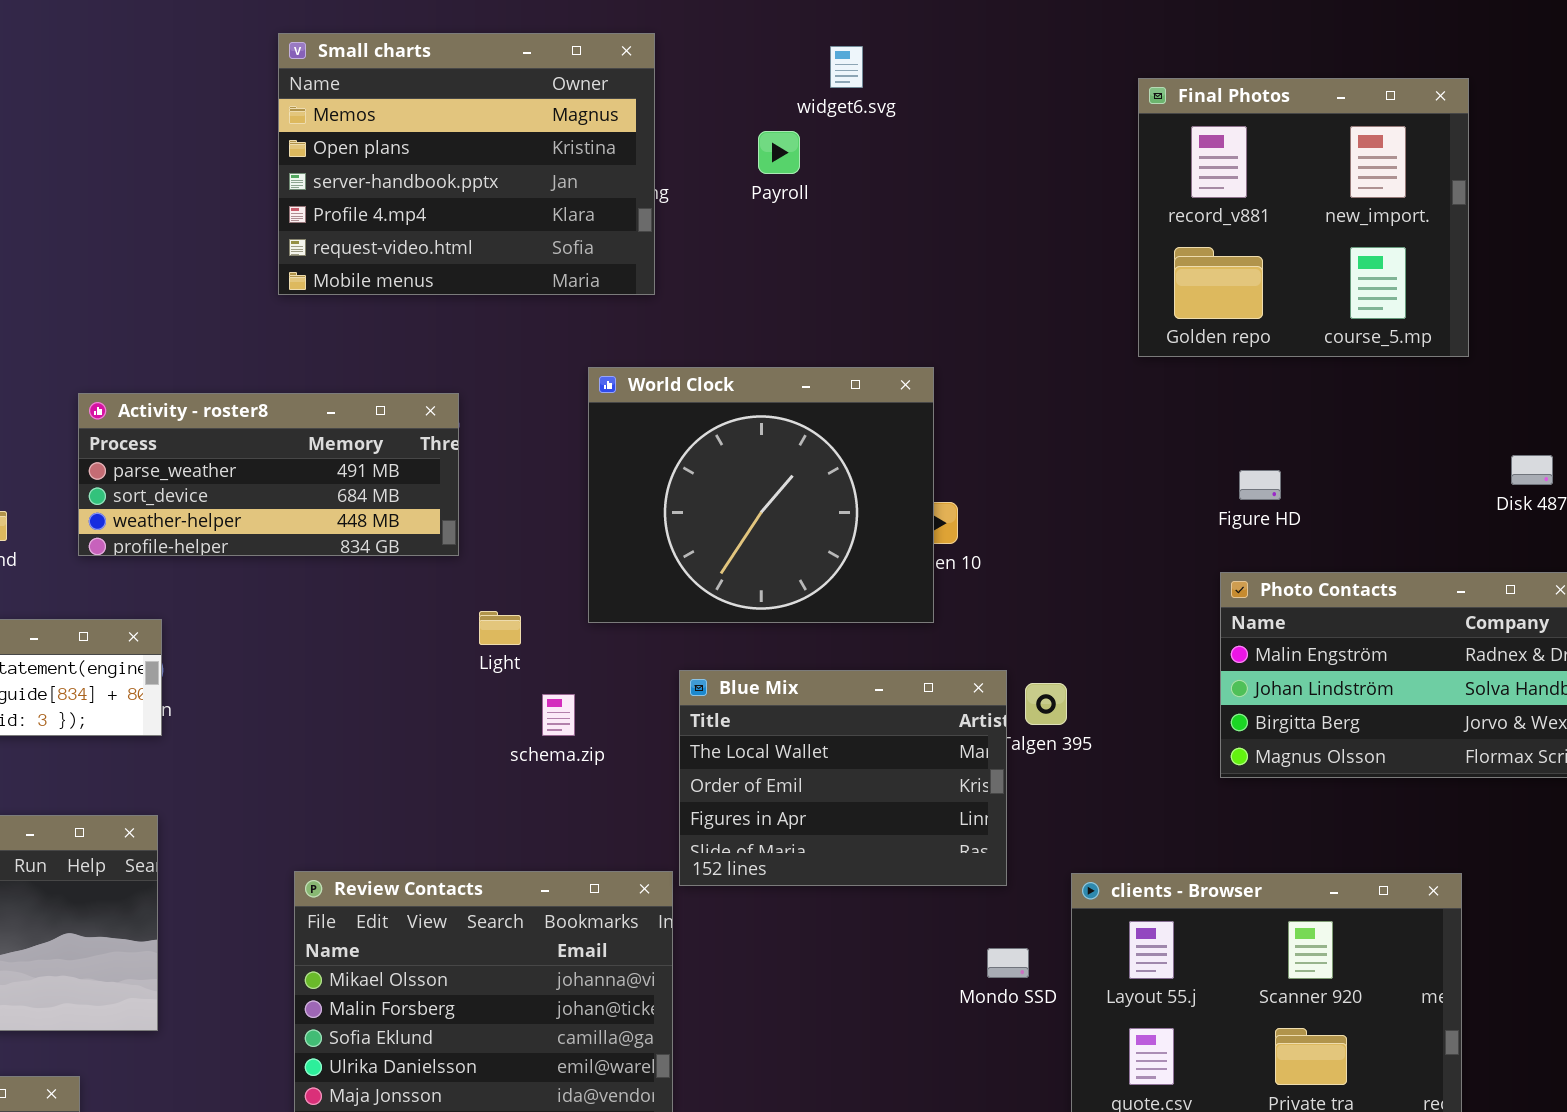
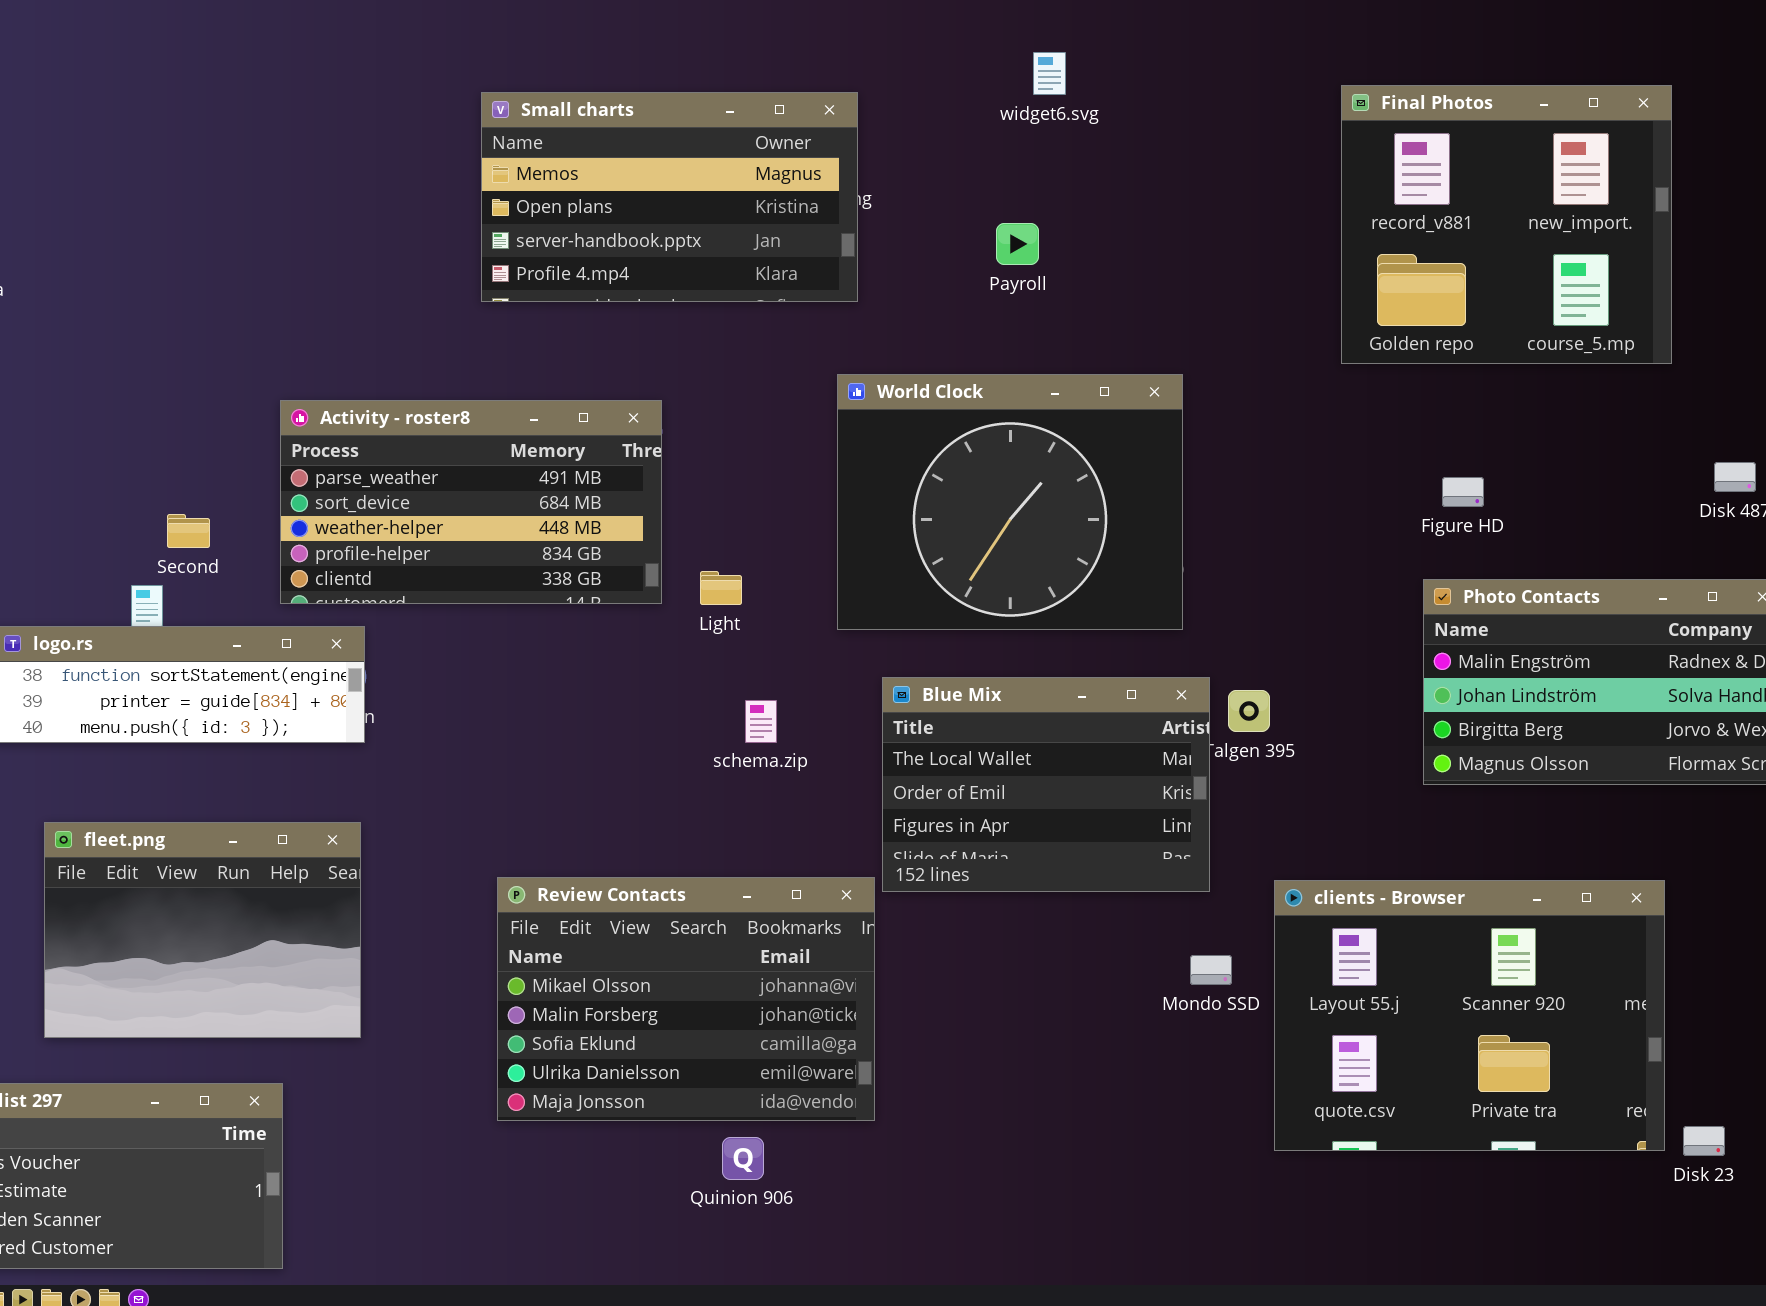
Small charts: [278,33,655,295] -> [481,92,858,302], resized
Payroll: [758,131,800,174] -> [996,223,1039,265], moved
World Clock: [588,367,934,623] -> [837,374,1183,630], moved
Activity - roster8: [78,393,459,556] -> [280,400,662,604], resized
Light: [479,611,521,645] -> [700,571,742,605], moved

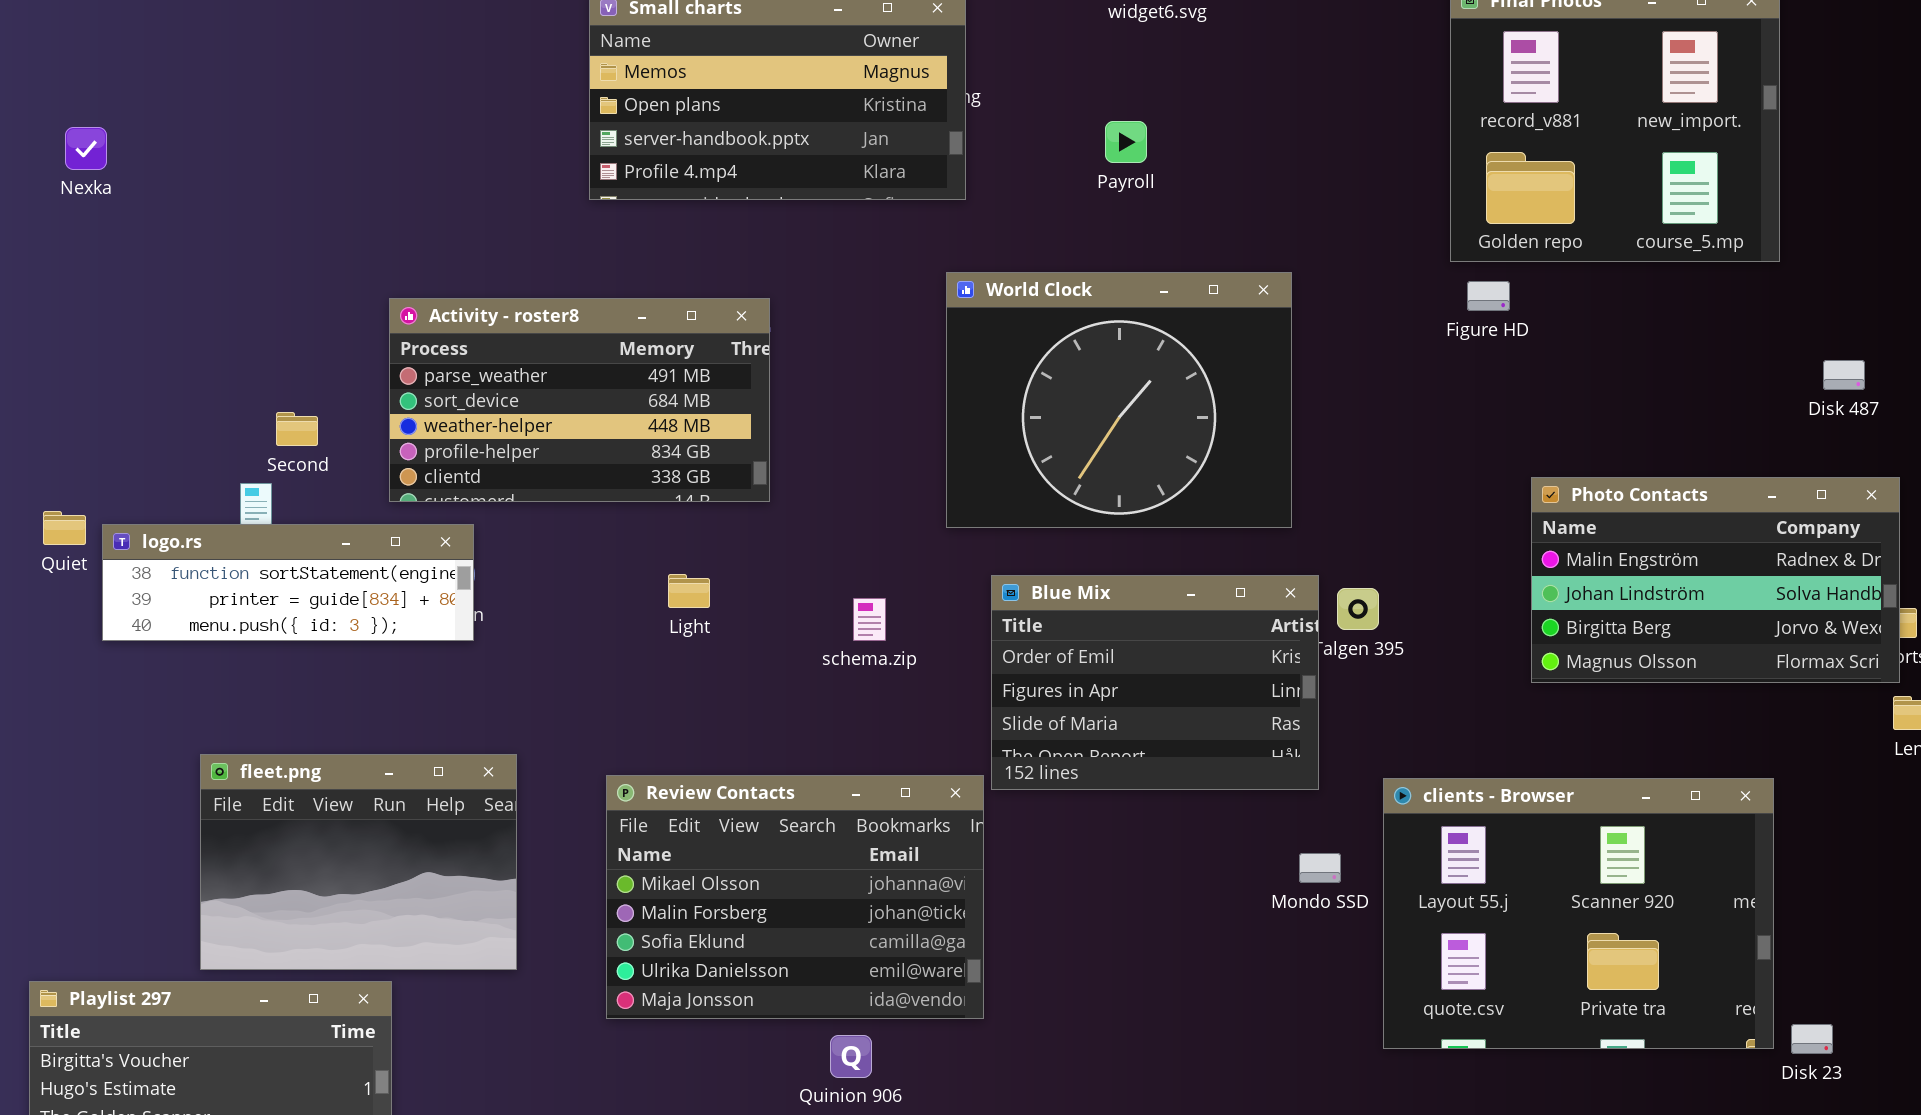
Figure HD: [1442,477,1484,507] -> [1467,281,1510,311], moved
Light: [700,571,742,605] -> [668,574,710,608], moved
Blue Mix: [882,677,1210,892] -> [991,575,1319,790], scrolled down 1 row
fleet.png: [44,822,361,1038] -> [200,754,517,970], moved

